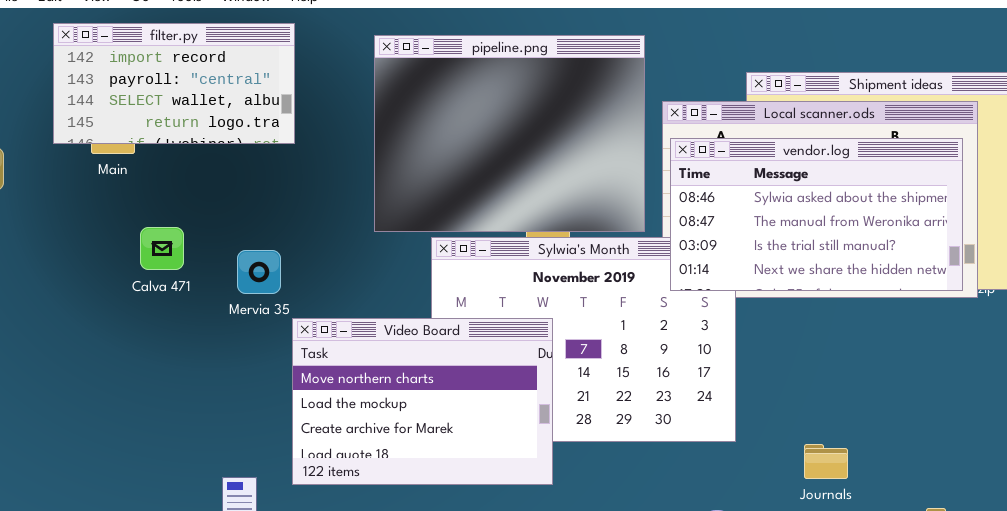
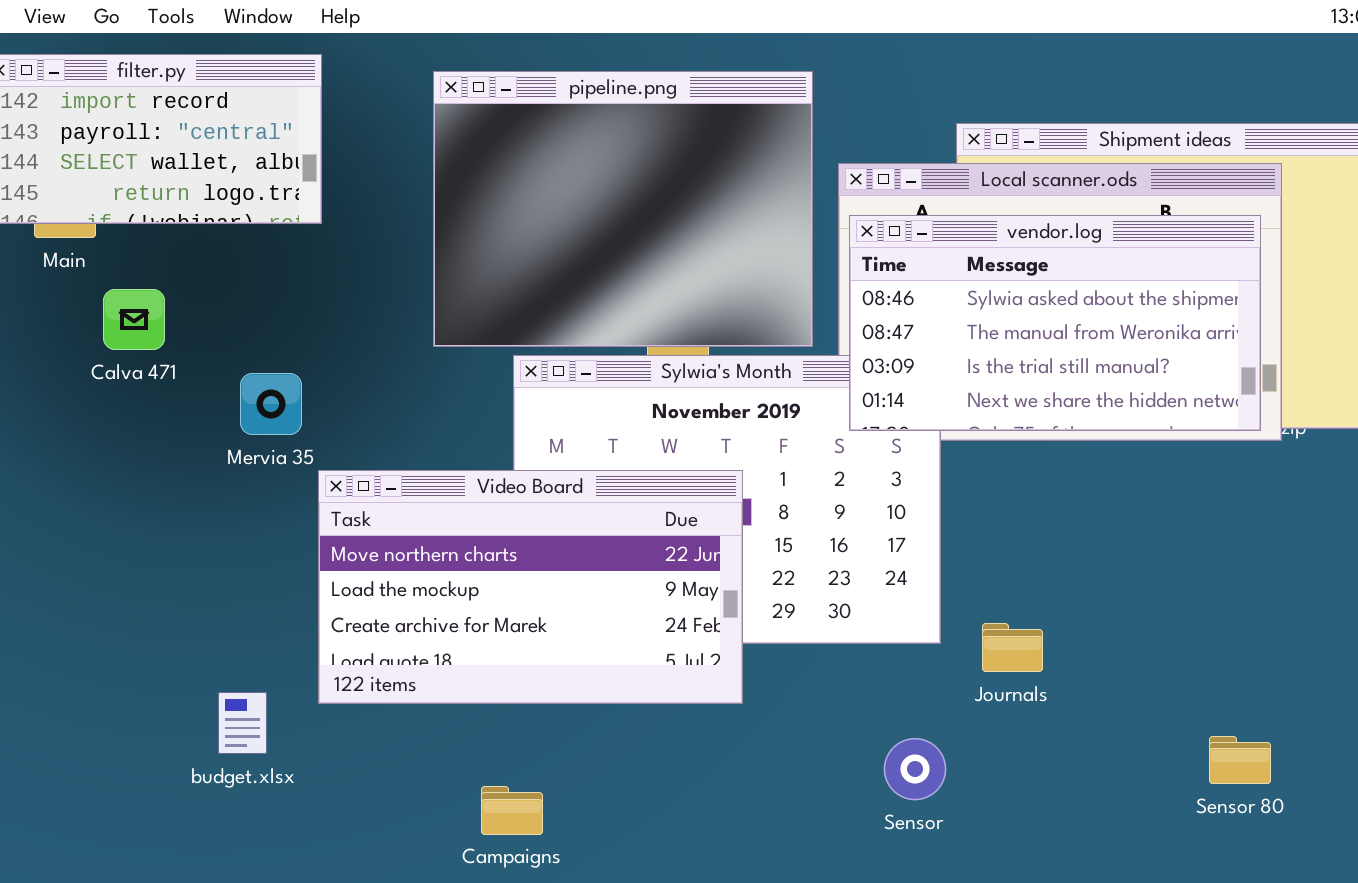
Calva 471: [140,227,184,270] -> [103,289,165,350], moved
Video Board: [292,318,553,485] -> [318,470,743,704], resized
Journals: [804,444,848,479] -> [982,623,1043,672], moved

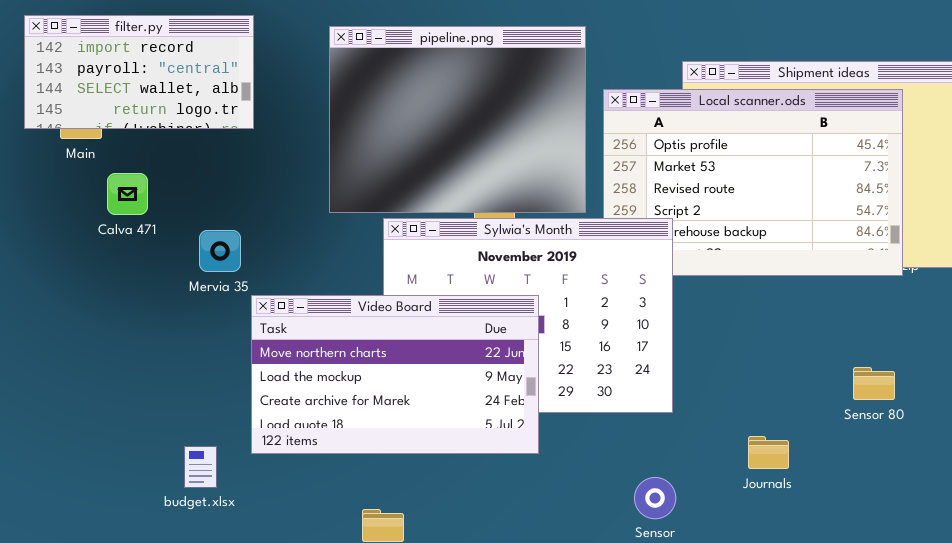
vendor.log: [849,215,1261,431] -> none, closed
Journals: [982,623,1043,672] -> [748,436,789,469], moved
Sensor 80: [1209,736,1271,784] -> [853,367,895,400], moved

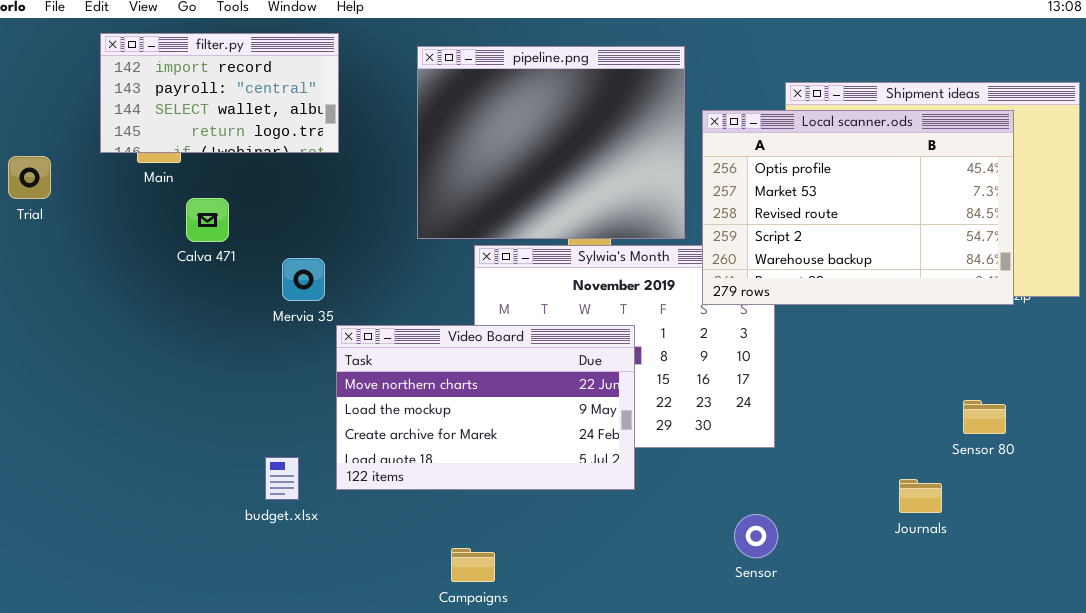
Local scanner.ods: [603,89,903,276] -> [702,110,1014,305], raised
Journals: [748,436,789,469] -> [899,479,942,513], moved
budget.xlsx: [184,446,217,488] -> [265,457,299,500], moved

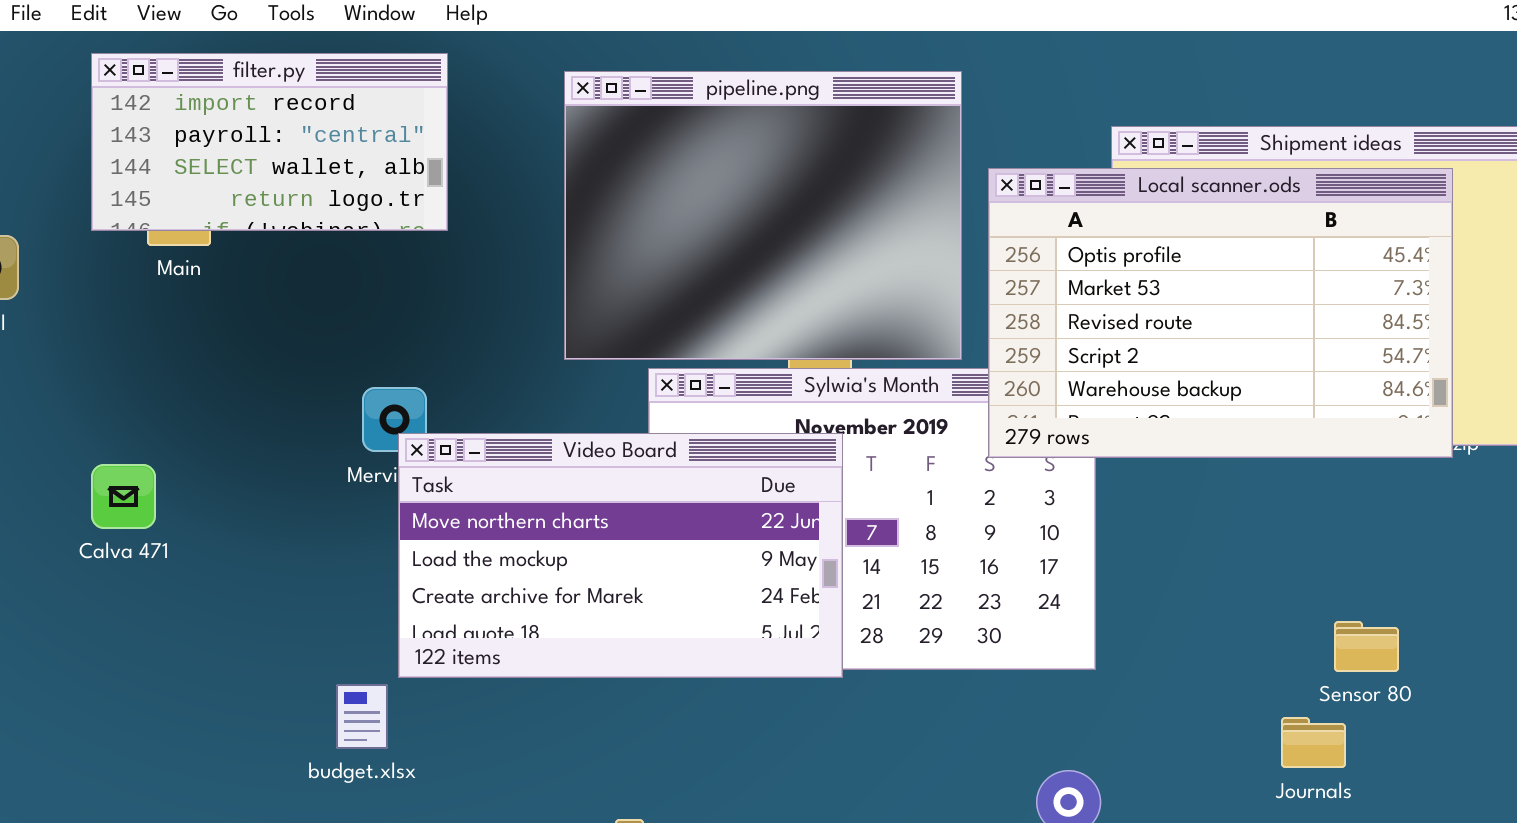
Calva 471: [186,198,229,242] -> [91,464,156,529], moved
Video Board: [336,325,635,490] -> [398,433,843,678], moved
Sensor 80: [963,400,1006,434] -> [1334,621,1399,672], moved

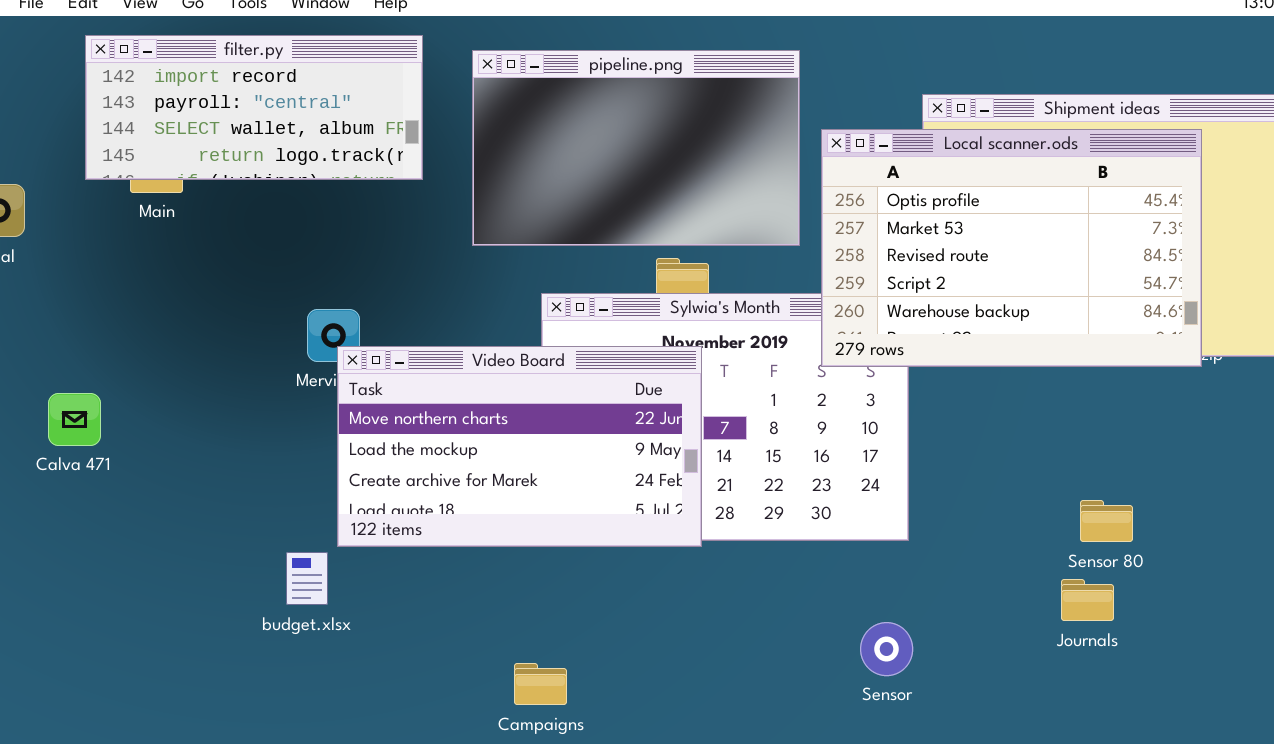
filter.py: [91,53,448,231] -> [85,35,423,180], resized
pipeline.png: [564,71,962,360] -> [472,50,800,246], resized
Calva 471: [91,464,156,529] -> [48,393,101,446], moved
Sensor 80: [1334,621,1399,672] -> [1080,500,1133,542], moved

